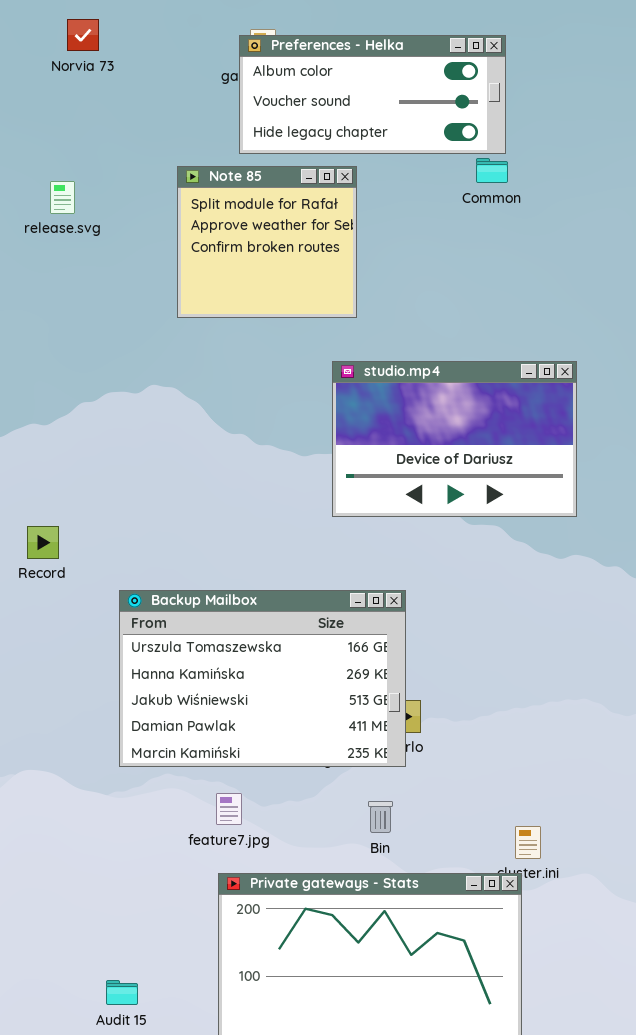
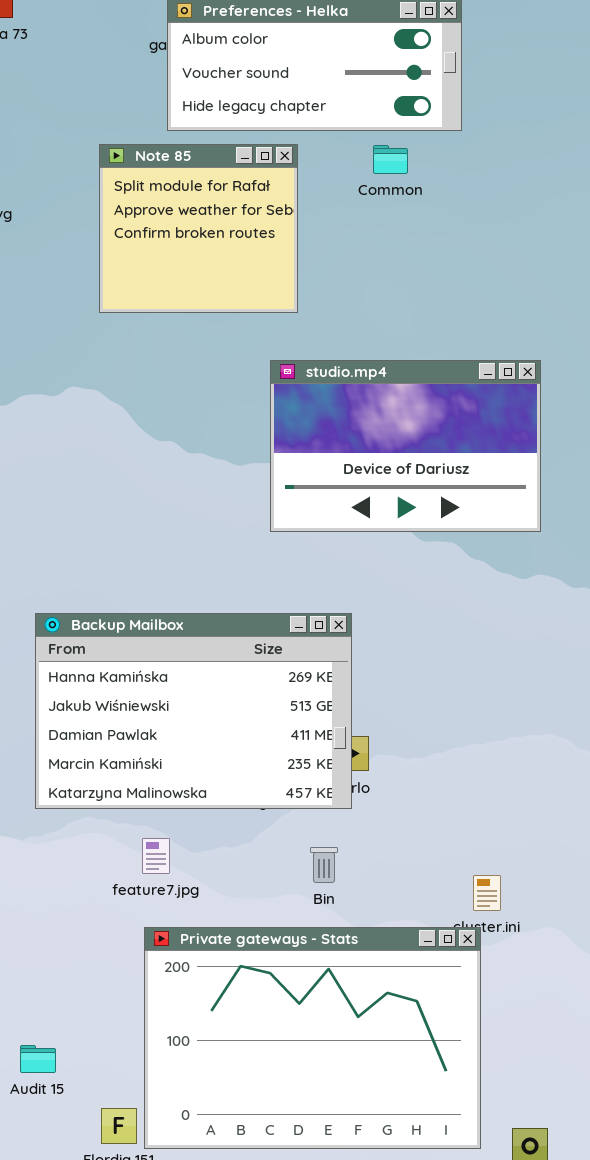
Common: [476,158,508,183] -> [373,145,408,174], moved
Backup Mailbox: [119,590,406,767] -> [35,613,352,809], scrolled down 1 row

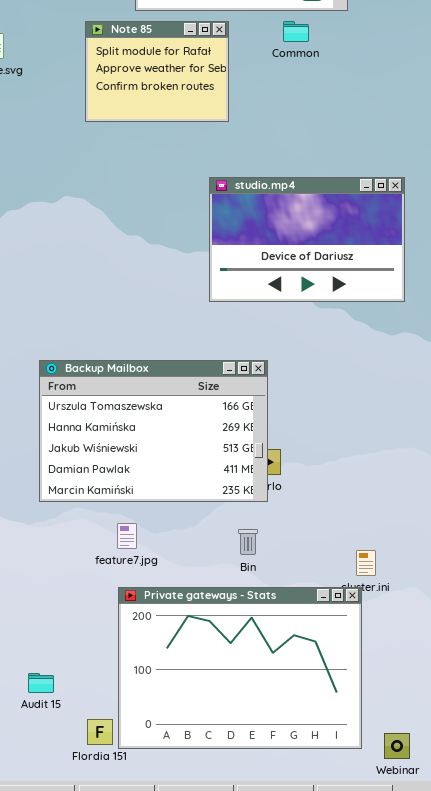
Note 85: [99,144,298,313] -> [85,21,229,122], resized
Backup Mailbox: [35,613,352,809] -> [39,360,268,502], scrolled up 1 row

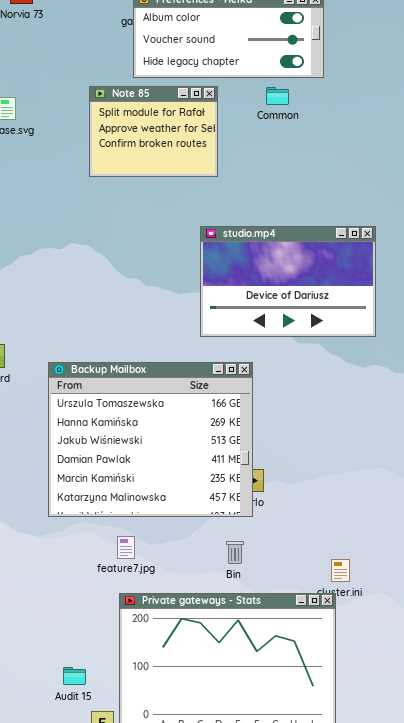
Backup Mailbox: [39,360,268,502] -> [48,362,253,517], resized
Audit 15: [28,673,54,693] -> [63,667,86,685], moved

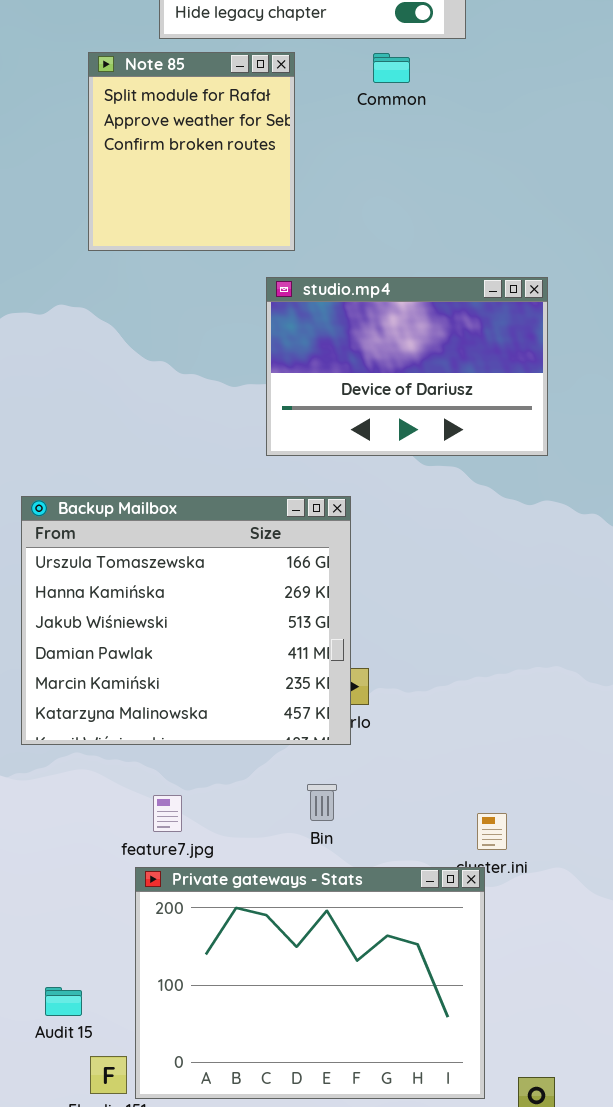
Note 85: [89,86,218,177] -> [88,52,295,251], resized
feature7.jpg: [117,536,135,559] -> [153,795,182,832], moved

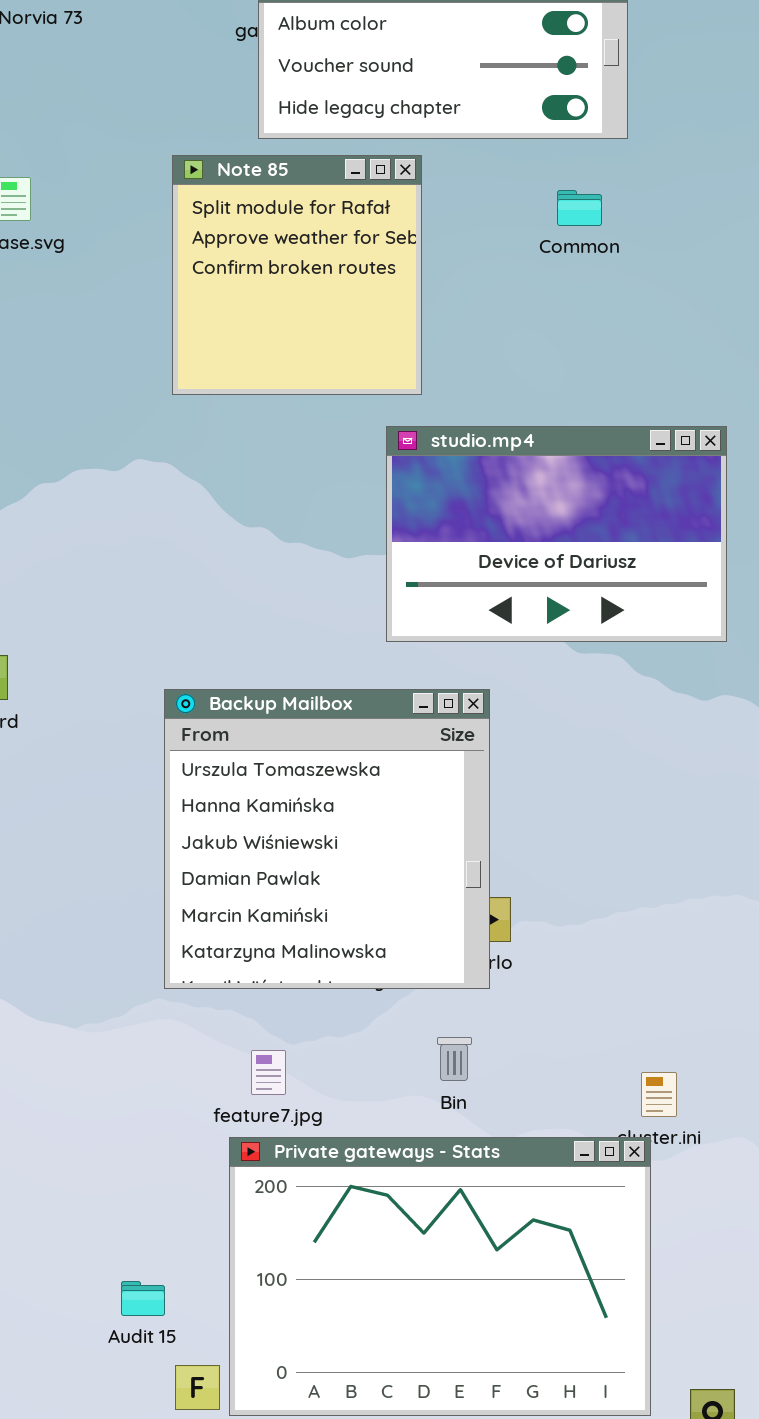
Common: [373,53,410,83] -> [557,190,602,226], moved
Backup Mailbox: [21,496,351,745] -> [164,689,490,989], resized

